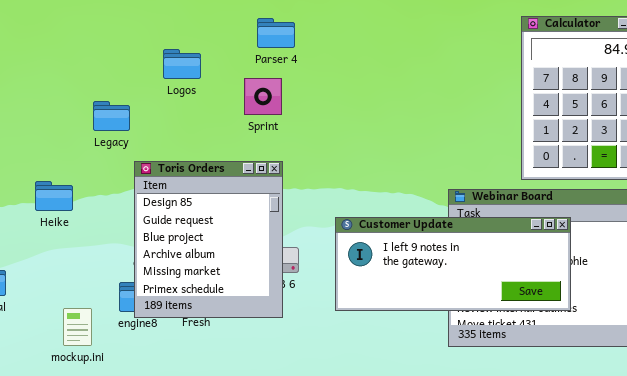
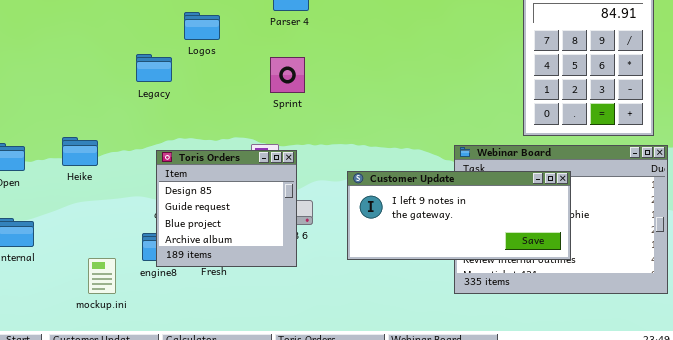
Sprint: [244,78,282,115] -> [270,57,305,93], moved
Legacy: [93,101,130,131] -> [136,54,172,82], moved
Toris Orders: [134,161,283,318] -> [156,150,297,267], resized

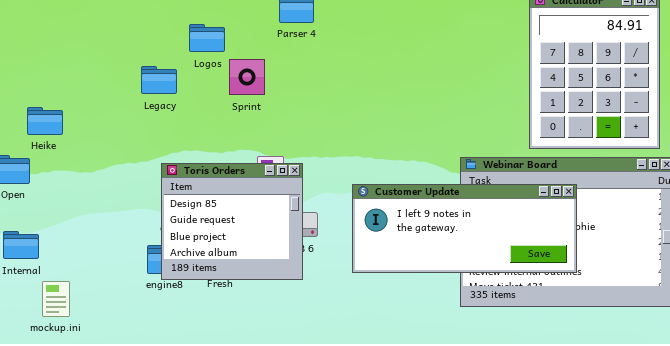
Sprint: [270,57,305,93] -> [229,59,265,95], moved
Heike: [62,137,98,166] -> [27,107,63,135], moved
mockup.ini: [88,258,116,294] -> [42,281,70,317], moved

